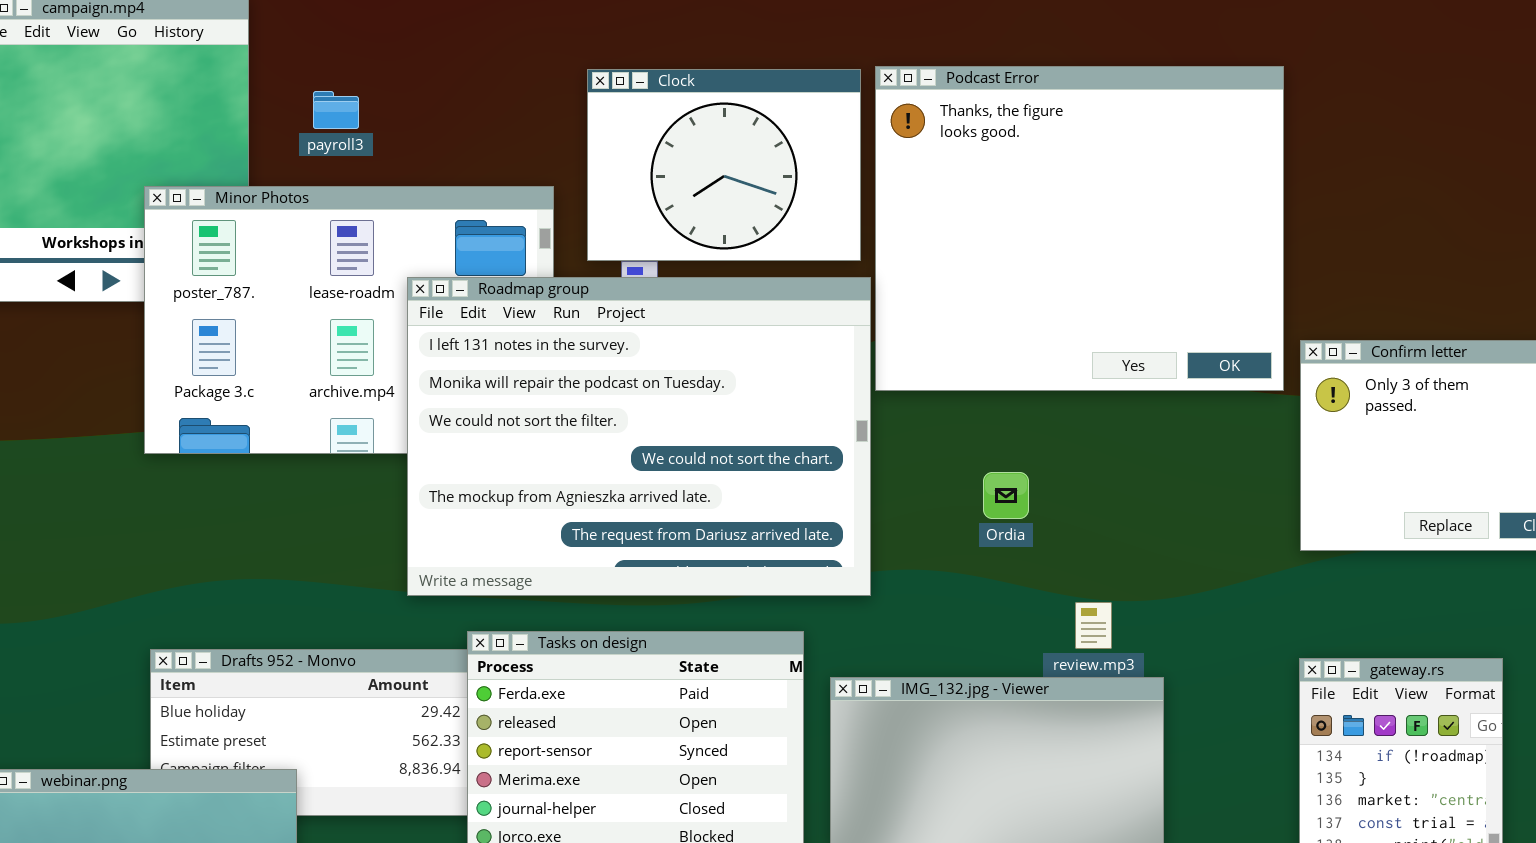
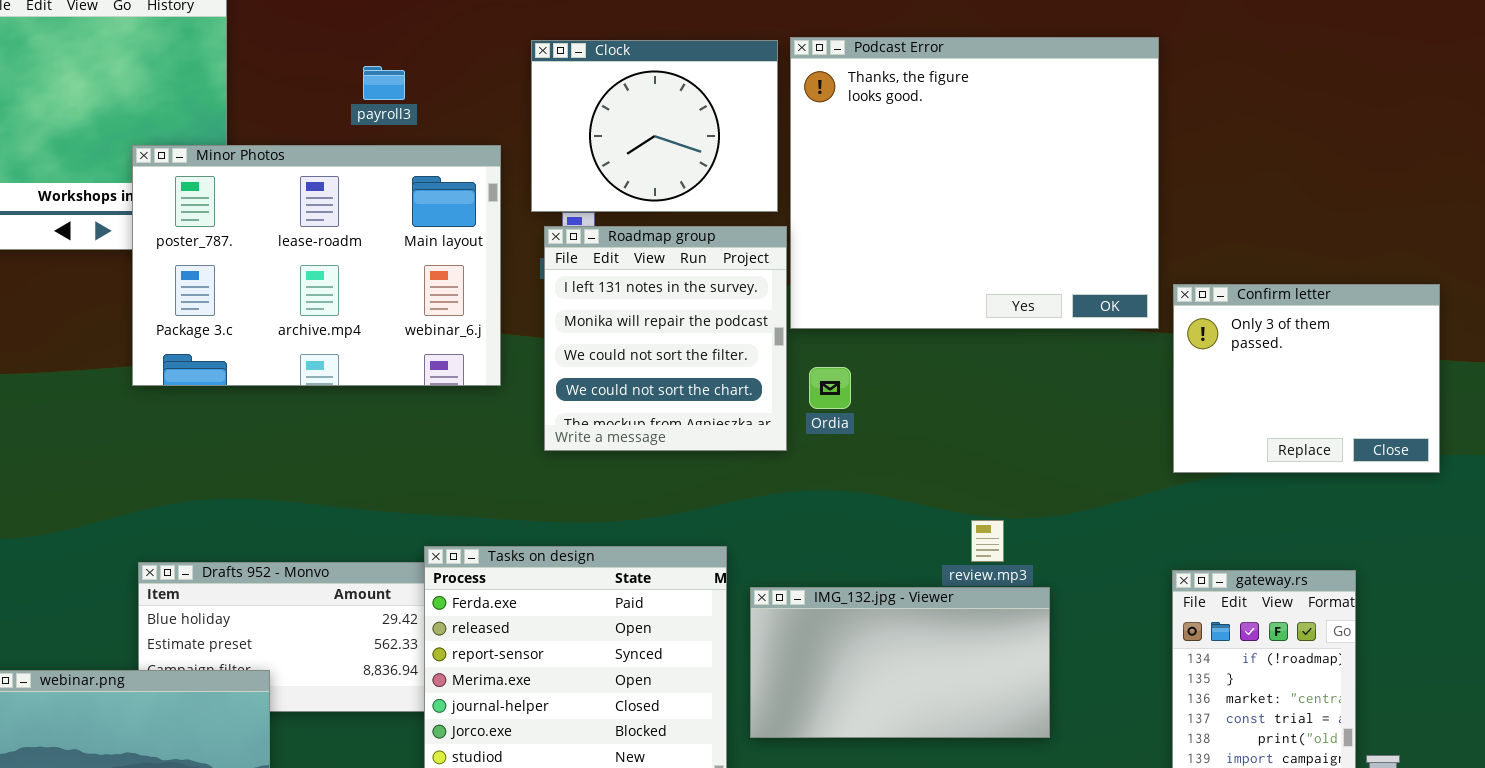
payroll3: [313,91,359,129] -> [363,66,405,100], moved
Roadmap group: [407,277,871,596] -> [544,226,787,451], resized
Ordia: [983,472,1029,519] -> [809,367,851,409], moved

